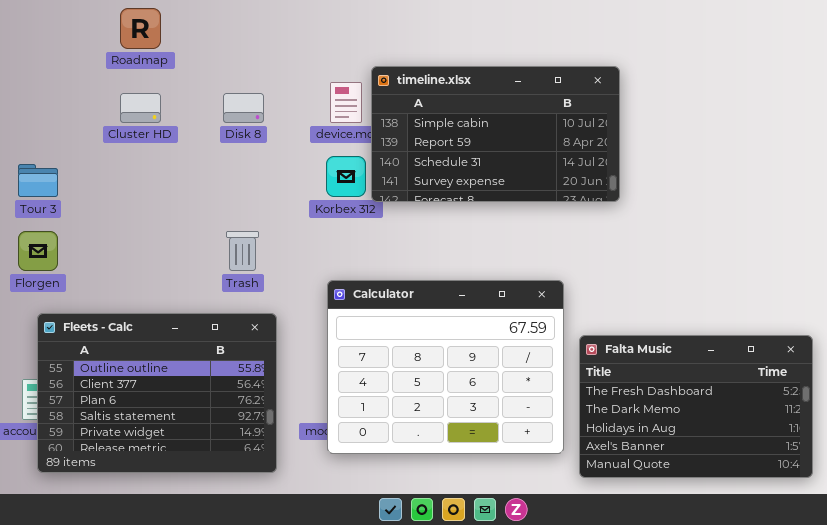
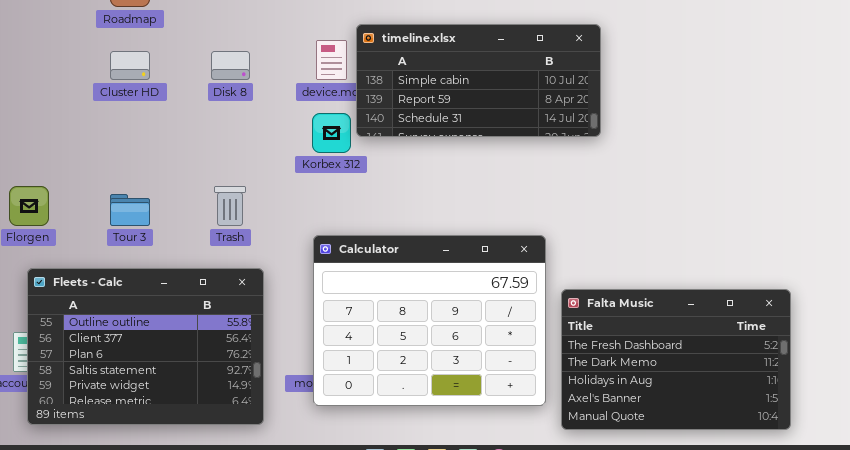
timeline.xlsx: [371,66,620,202] -> [356,24,601,137], resized
Tour 3: [18,164,58,197] -> [110,194,150,226], moved

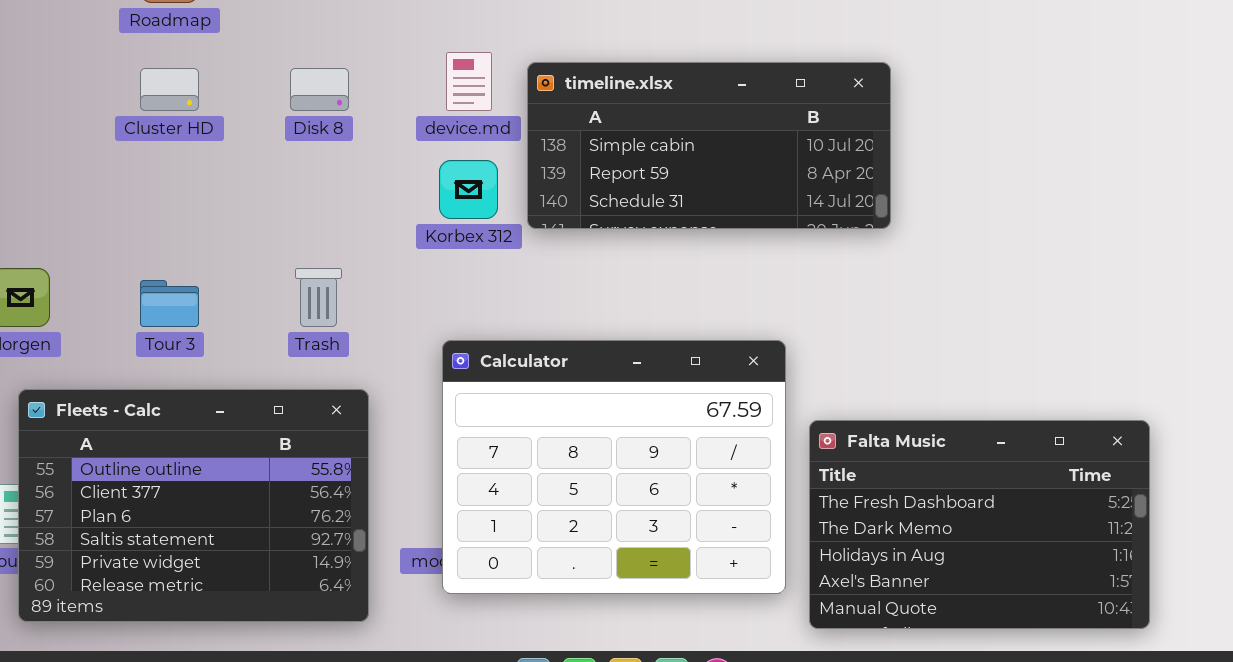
timeline.xlsx: [356,24,601,137] -> [527,62,891,229], moved

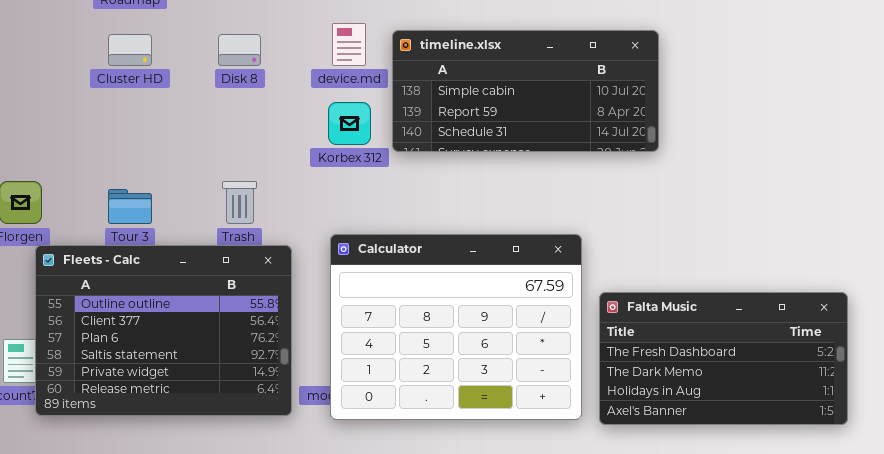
Fleets - Calc: [18,389,369,622] -> [35,245,292,416], moved
Falta Music: [809,420,1150,629] -> [599,292,848,425], resized

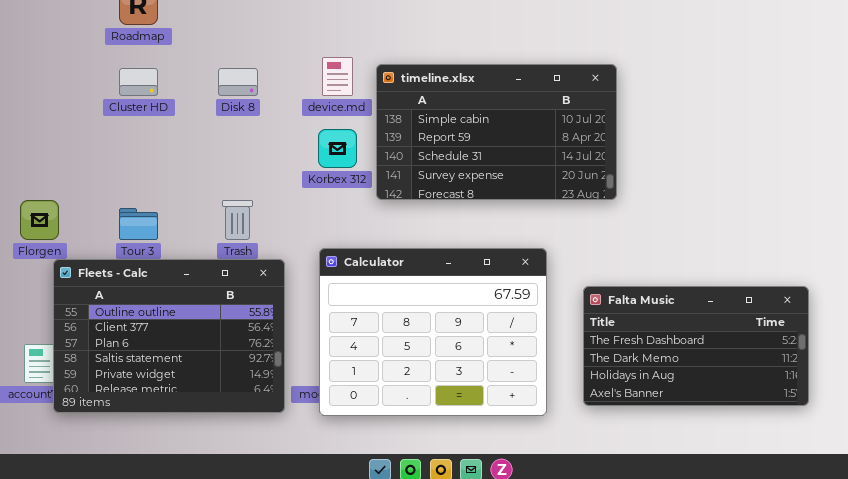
timeline.xlsx: [392,30,659,152] -> [376,64,617,200], resized
Falta Music: [599,292,848,425] -> [583,286,809,406], moved

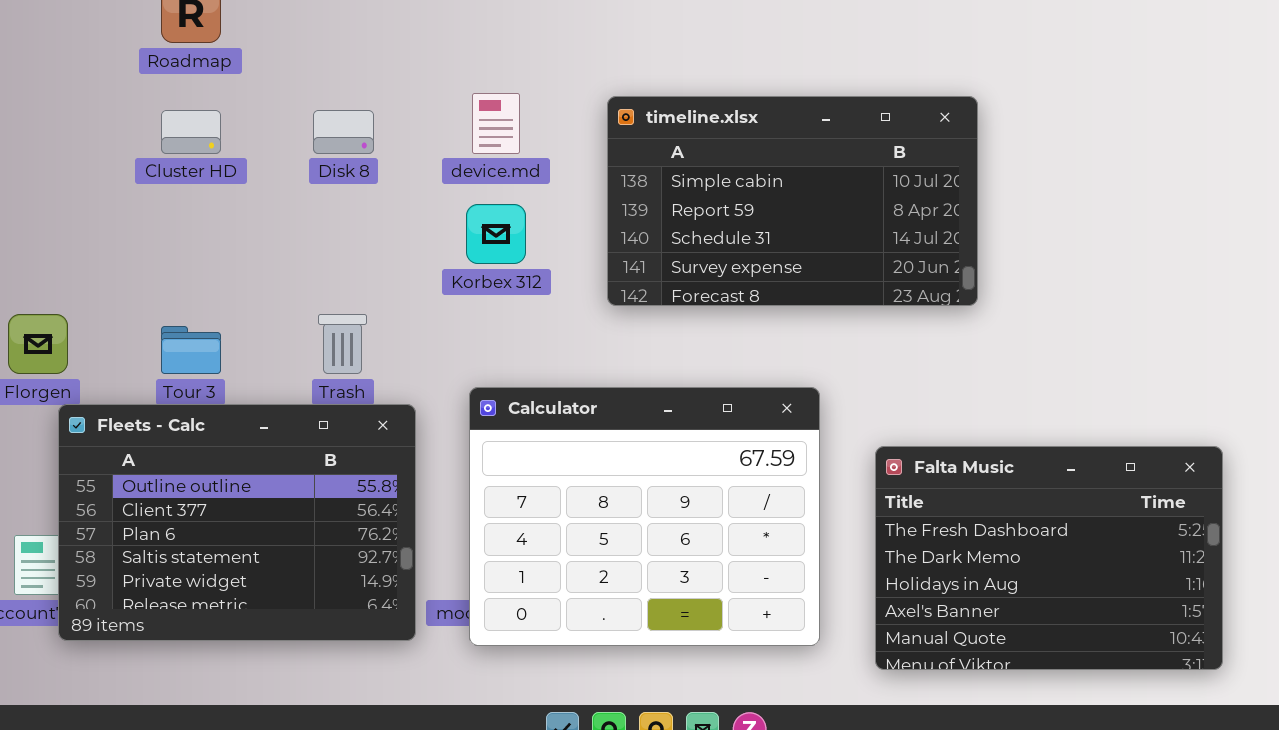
timeline.xlsx: [376,64,617,200] -> [607,96,978,306], moved
Falta Music: [583,286,809,406] -> [875,446,1223,670], resized

